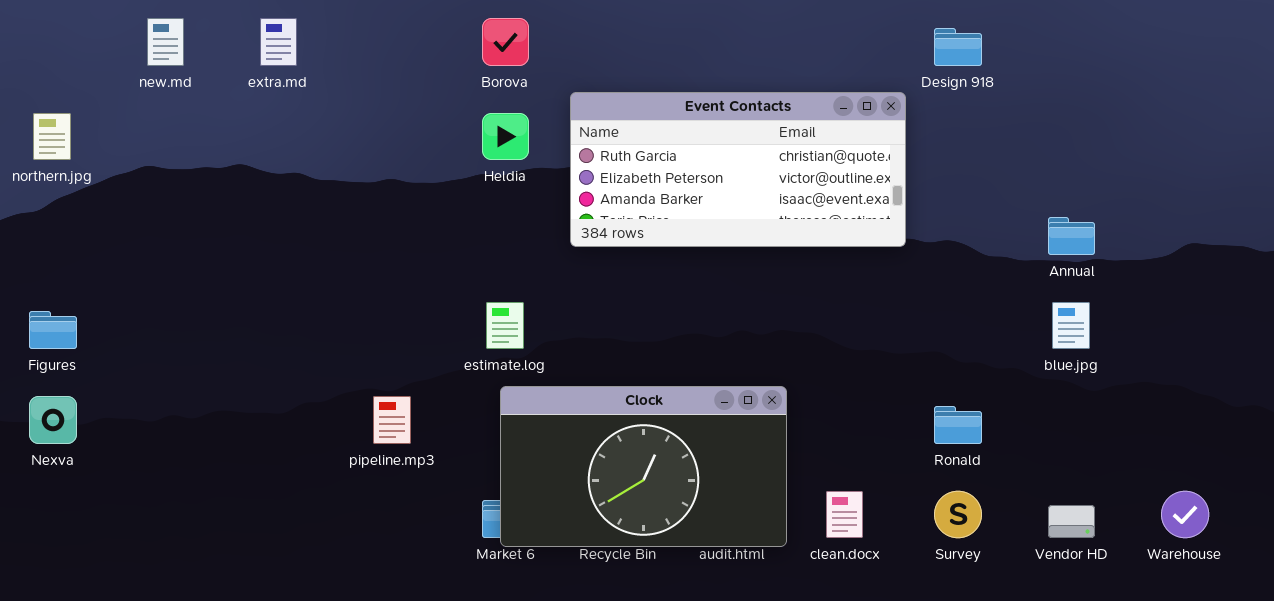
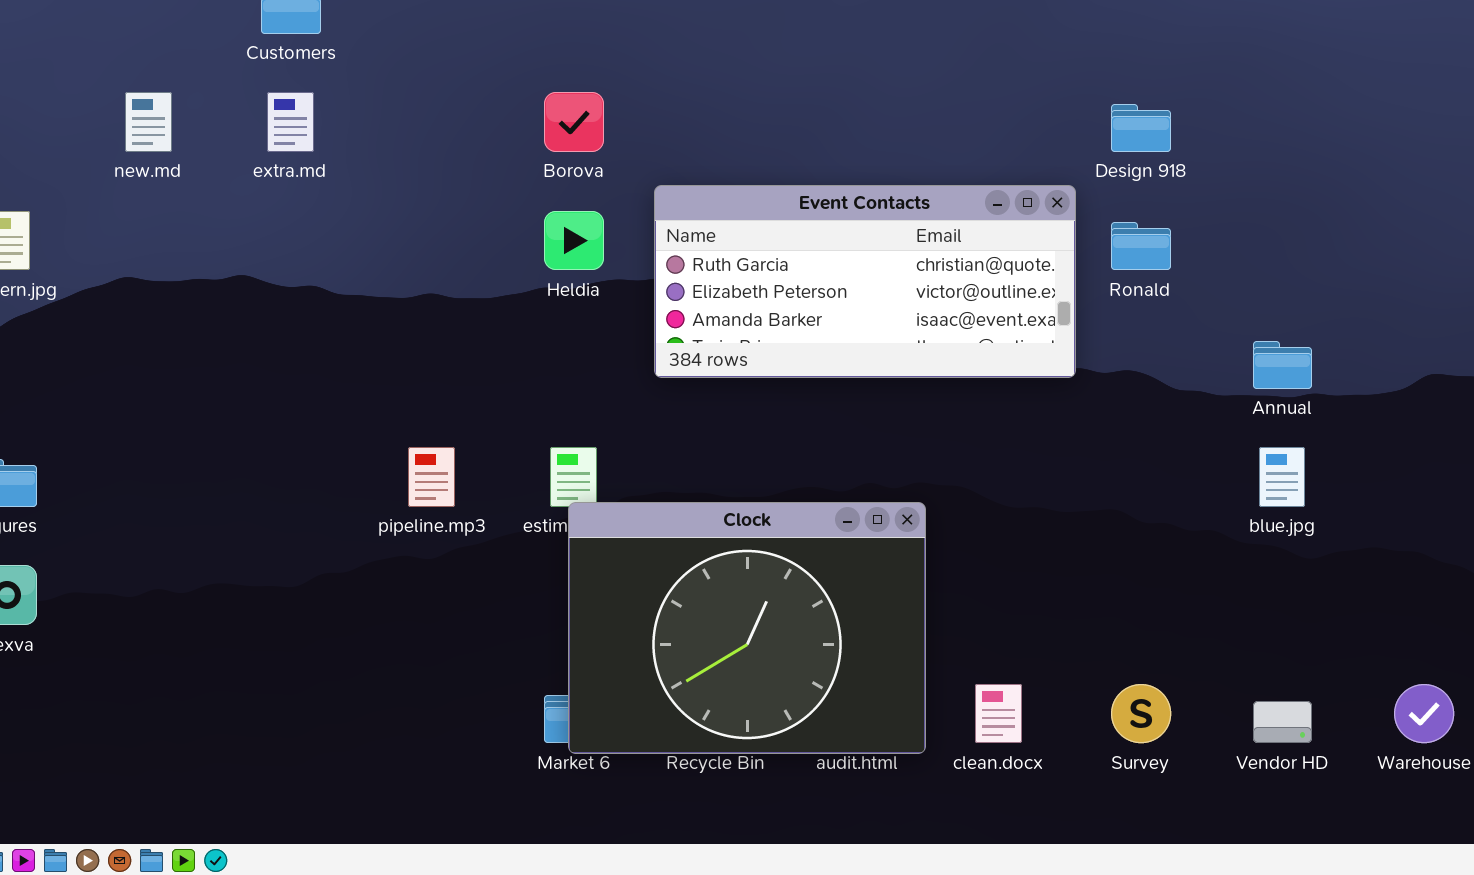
Clock: [500,386,787,547] -> [568,502,926,754], resized
pipeline.mp3: [373,396,411,444] -> [408,447,455,507], moved
Ronald: [934,406,982,444] -> [1111,222,1171,270], moved

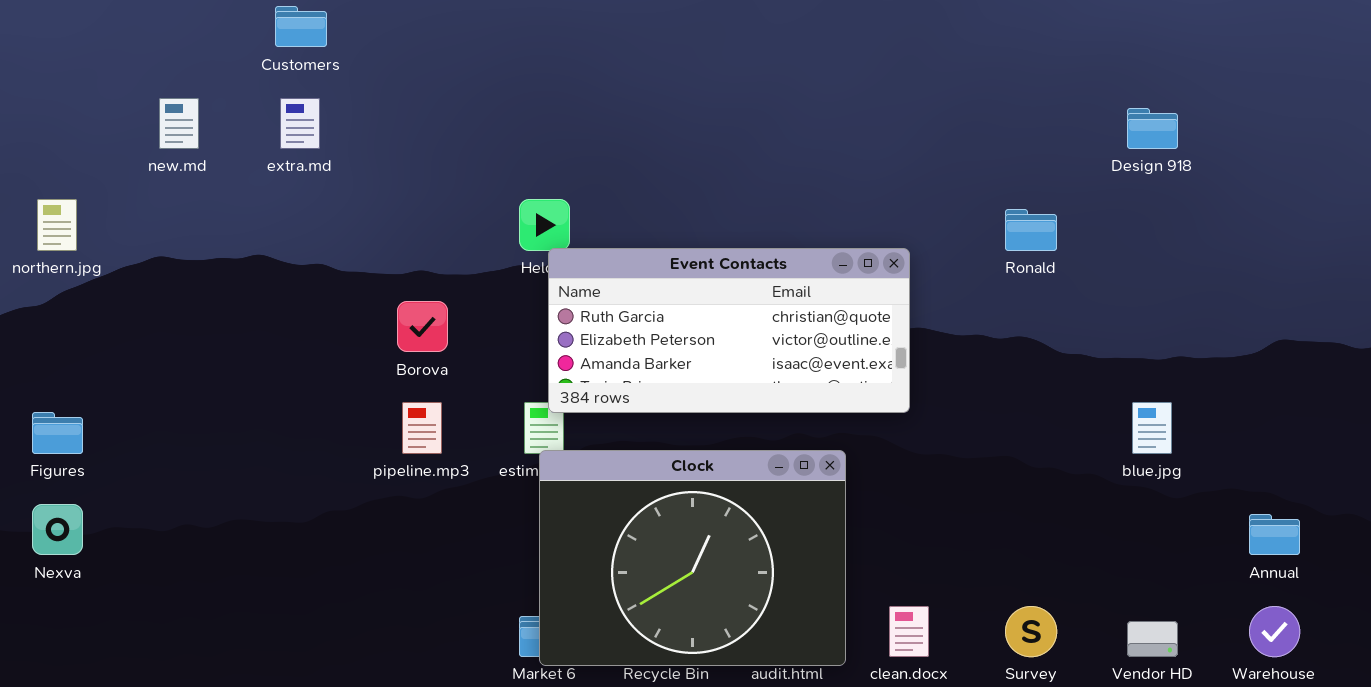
Borova: [544,92,604,152] -> [397,301,448,352], moved
Design 918: [1111,104,1171,152] -> [1127,108,1178,149], moved
Event Contacts: [654,185,1076,378] -> [548,248,910,413], moved
Annual: [1253,341,1312,389] -> [1249,514,1300,555], moved

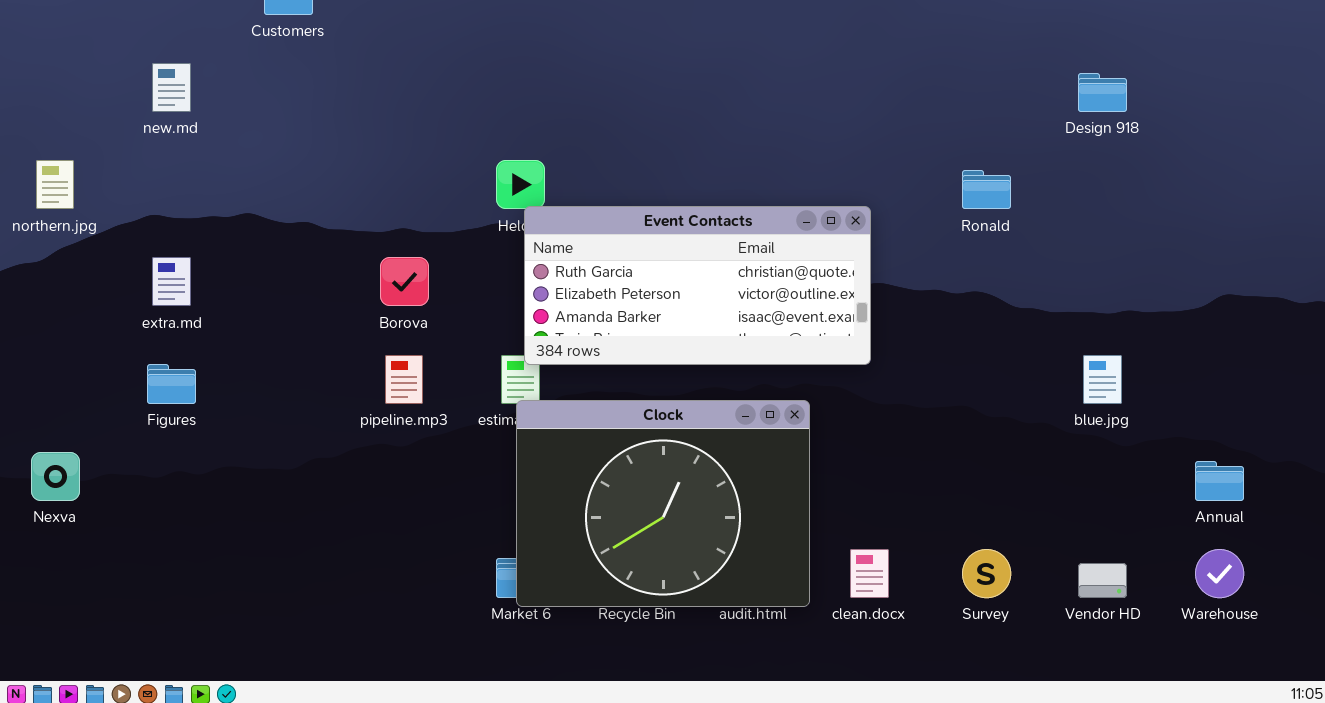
extra.md: [280,98,320,149] -> [152,257,191,306], moved
Figures: [32,412,83,454] -> [147,364,196,404], moved

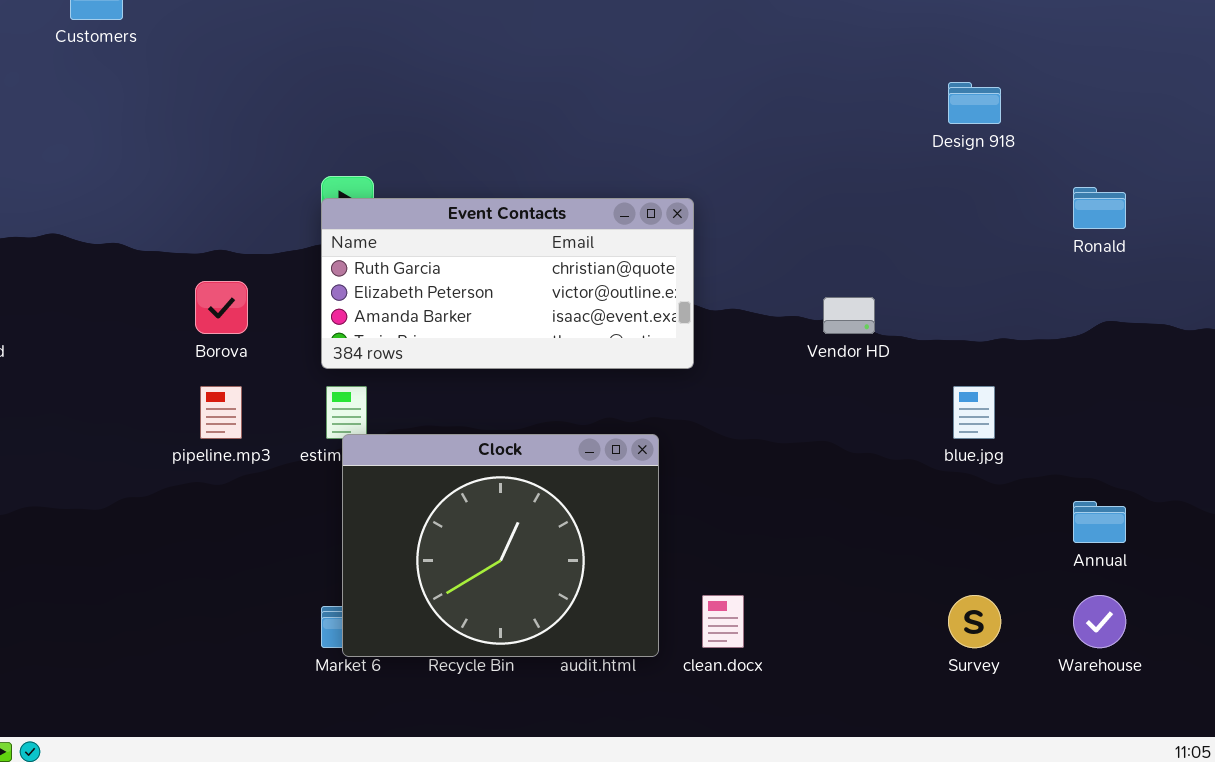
Ronald: [962,170,1011,209] -> [1073,187,1126,229], moved
Event Contacts: [524,206,871,365] -> [321,198,694,369], moved
Survey: [962,549,1011,598] -> [948,595,1001,648], moved
Vendor HD: [1078,563,1127,598] -> [823,297,875,334], moved

